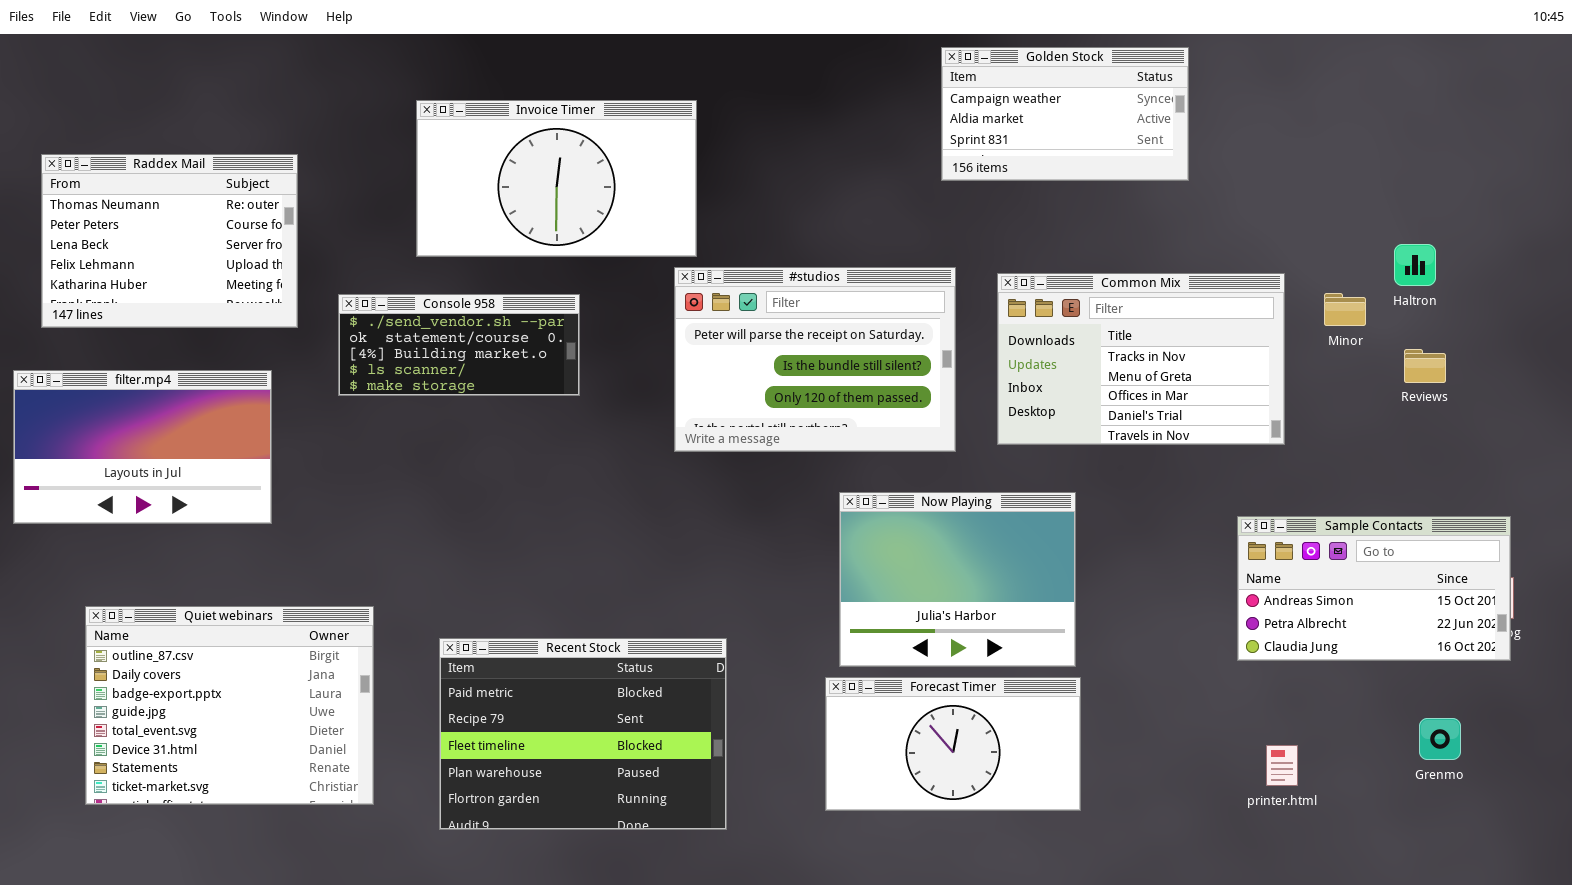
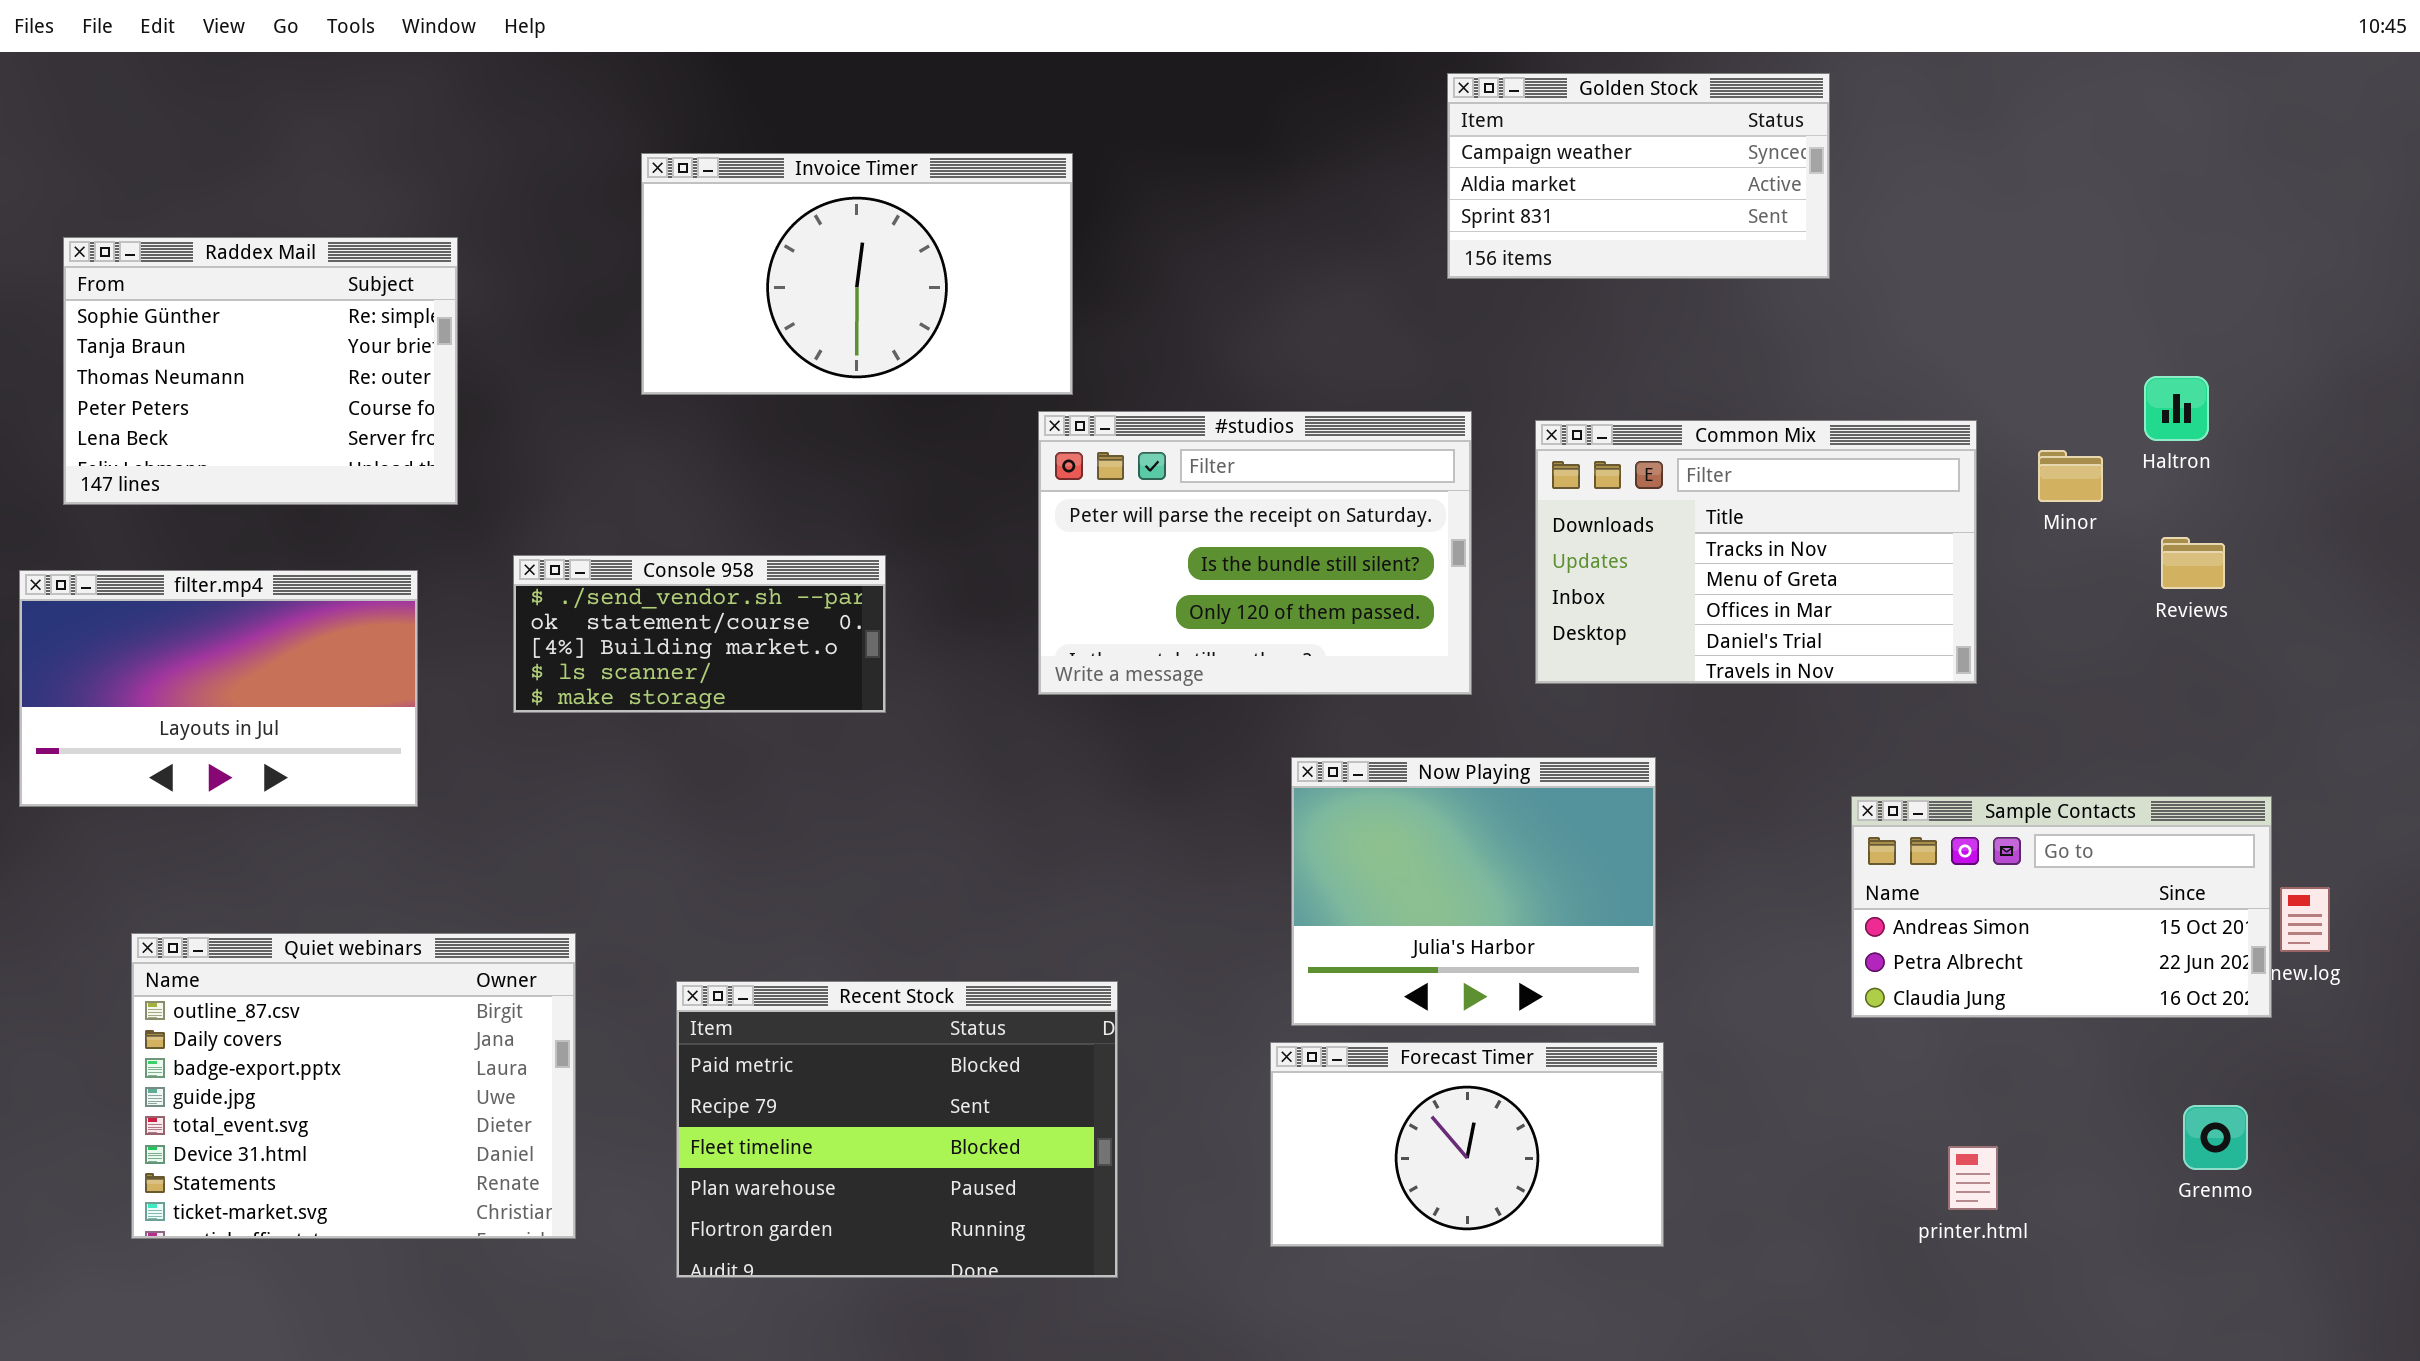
Raddex Mail: [41,154,298,328] -> [63,237,458,505], scrolled up 2 rows
Console 958: [338,294,580,396] -> [513,555,886,713], moved
Sample Contacts: [1237,516,1511,661] -> [1851,796,2272,1018], moved

